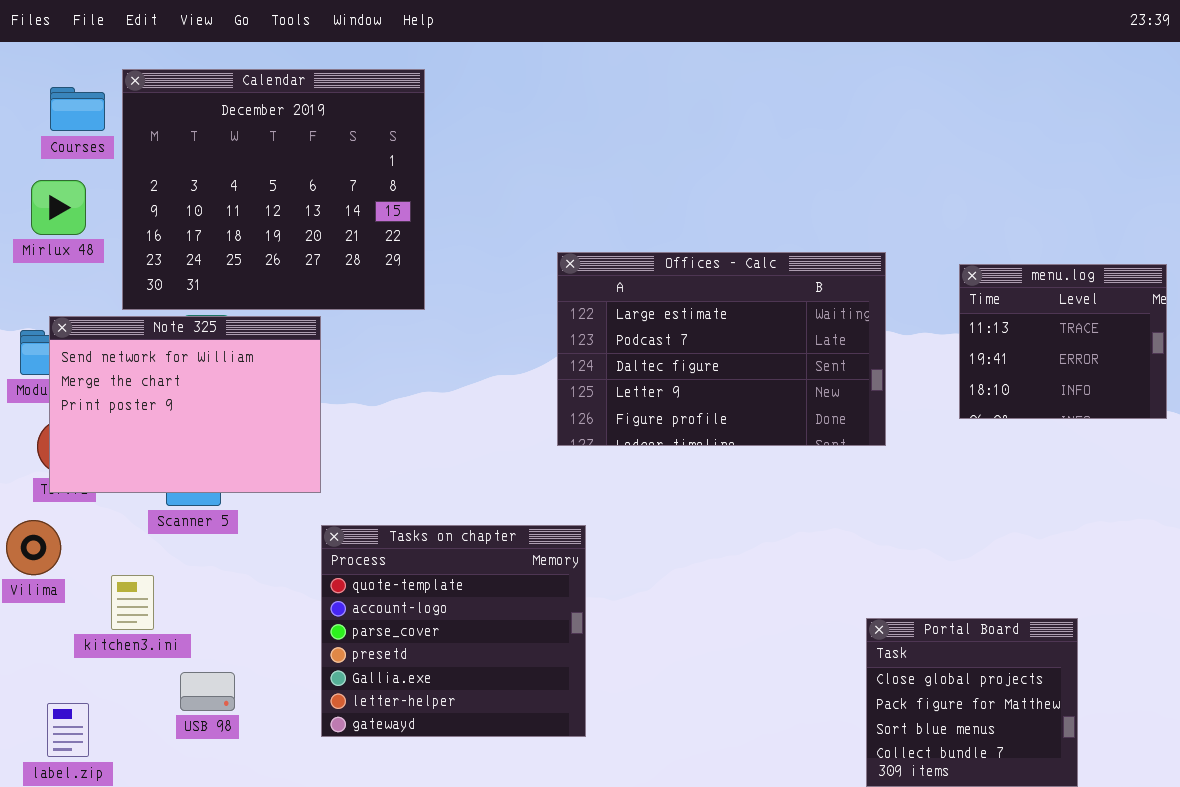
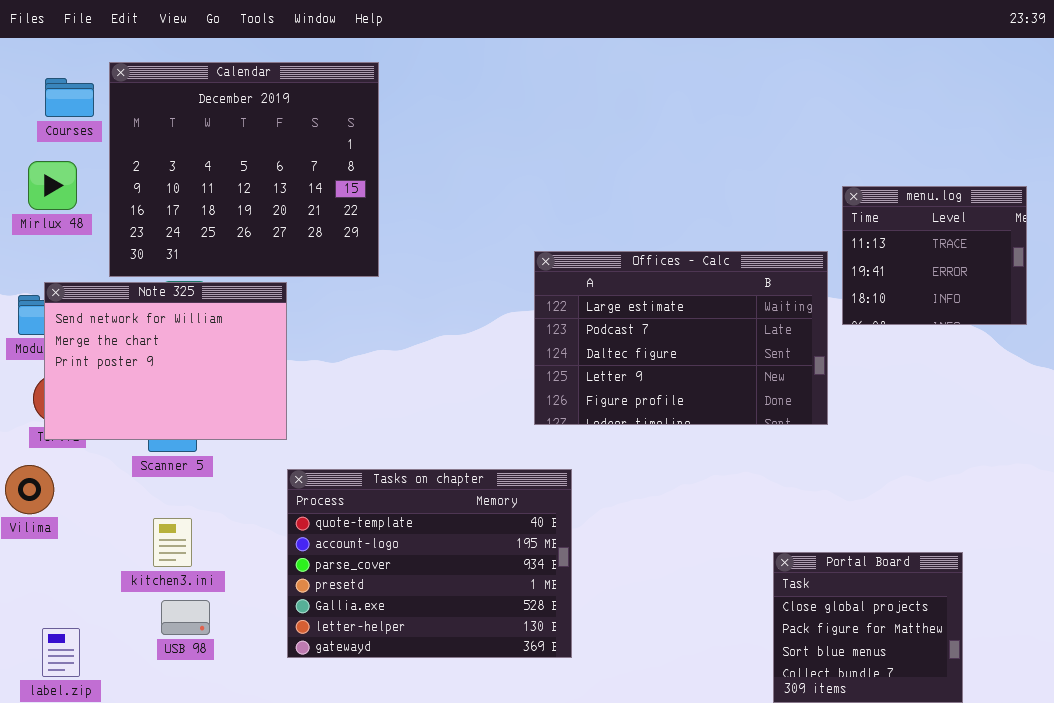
Offices - Calc: [557,252,886,446] -> [534,251,828,425], moved
menu.log: [959,264,1167,419] -> [842,186,1027,325], moved
Tasks on chapter: [321,525,586,737] -> [287,469,572,658], resized
kitchen3.ini: [111,575,154,630] -> [153,518,192,567], moved

